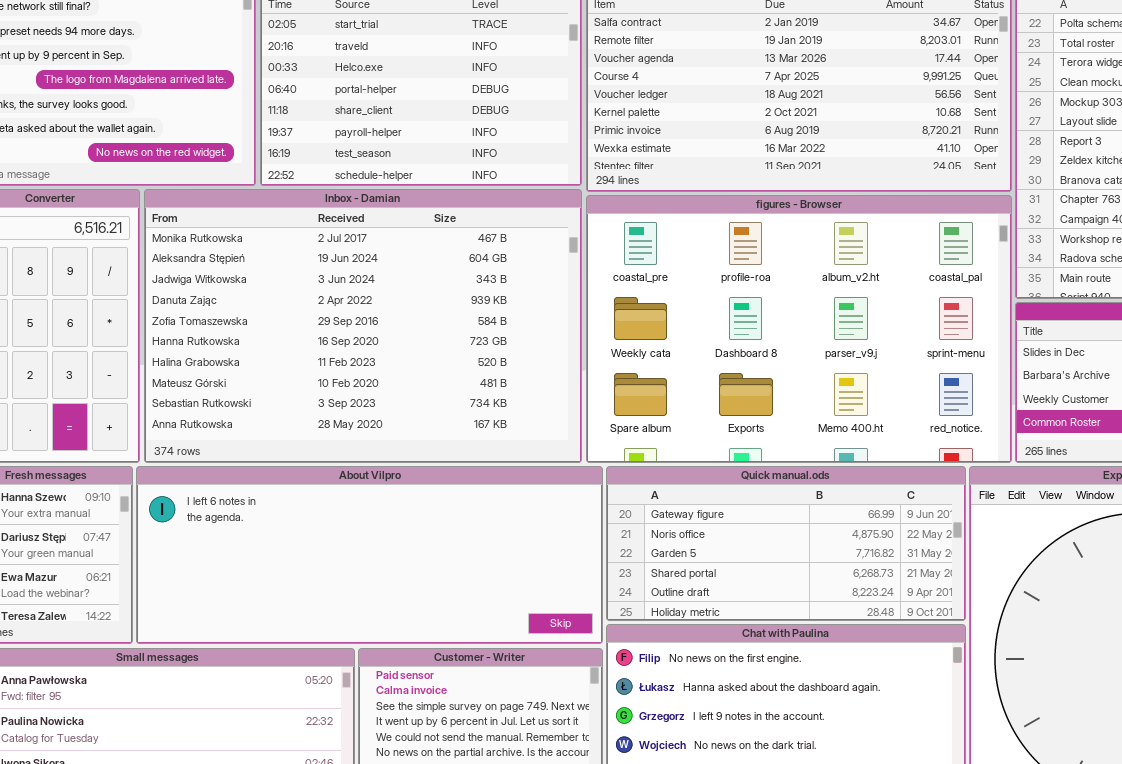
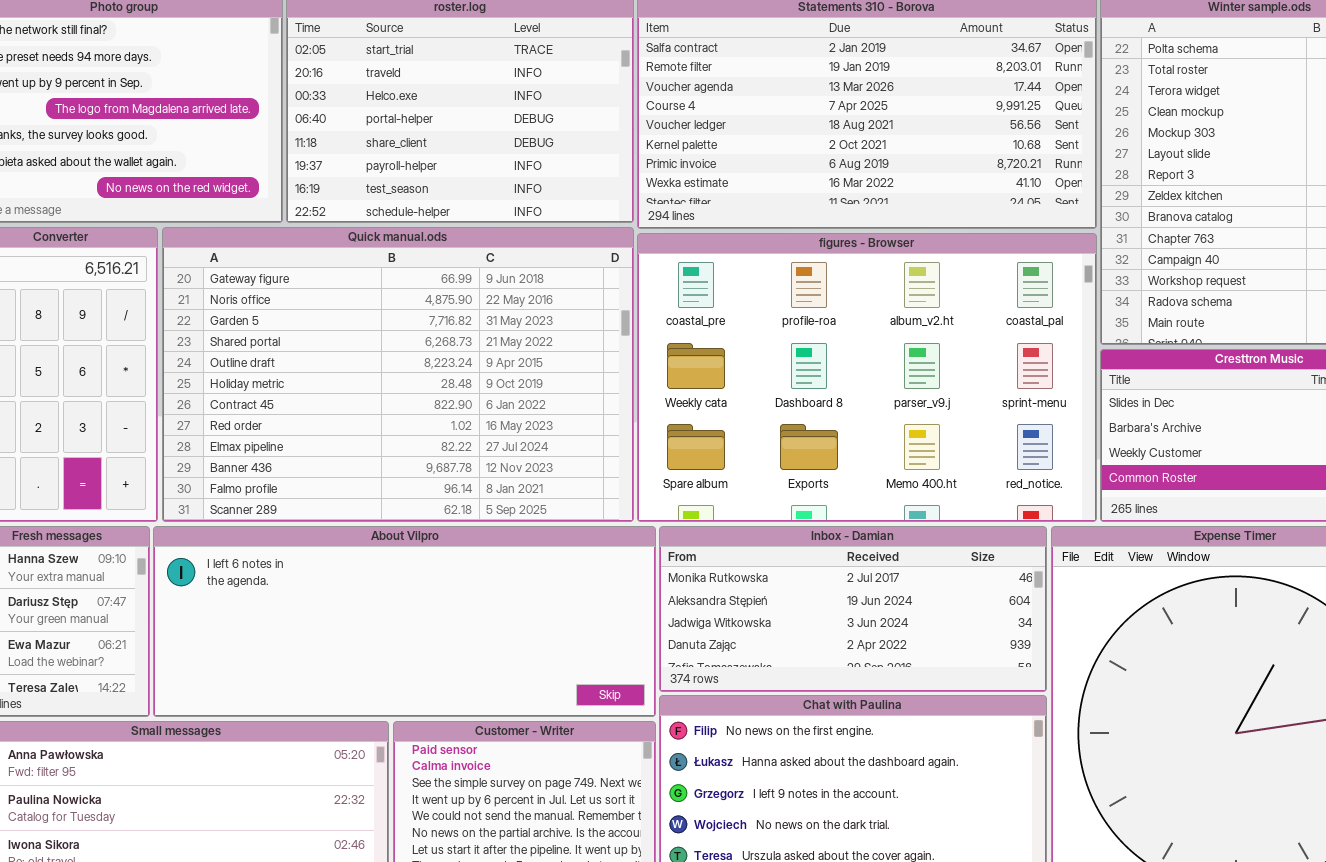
Inbox - Damian: [144,189,582,463] -> [659,526,1047,692], moved, resized
Quick manual.ods: [606,466,966,621] -> [162,227,634,522], moved, resized

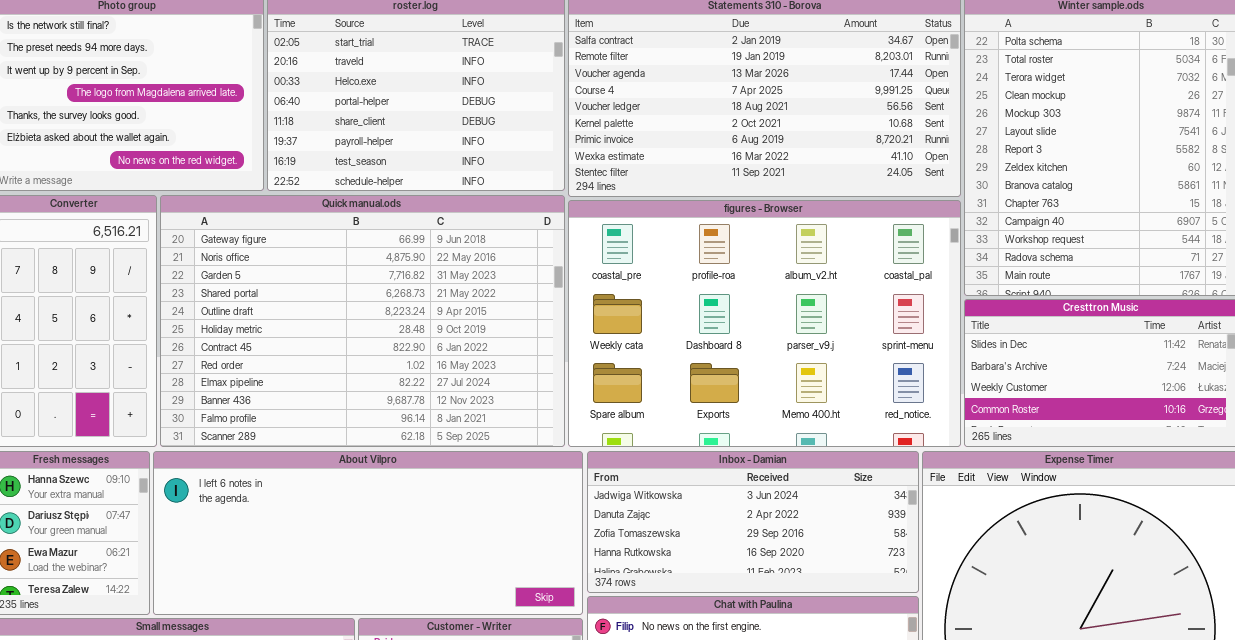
Inbox - Damian: [659,526,1047,692] -> [587,451,919,593], scrolled down 2 rows

